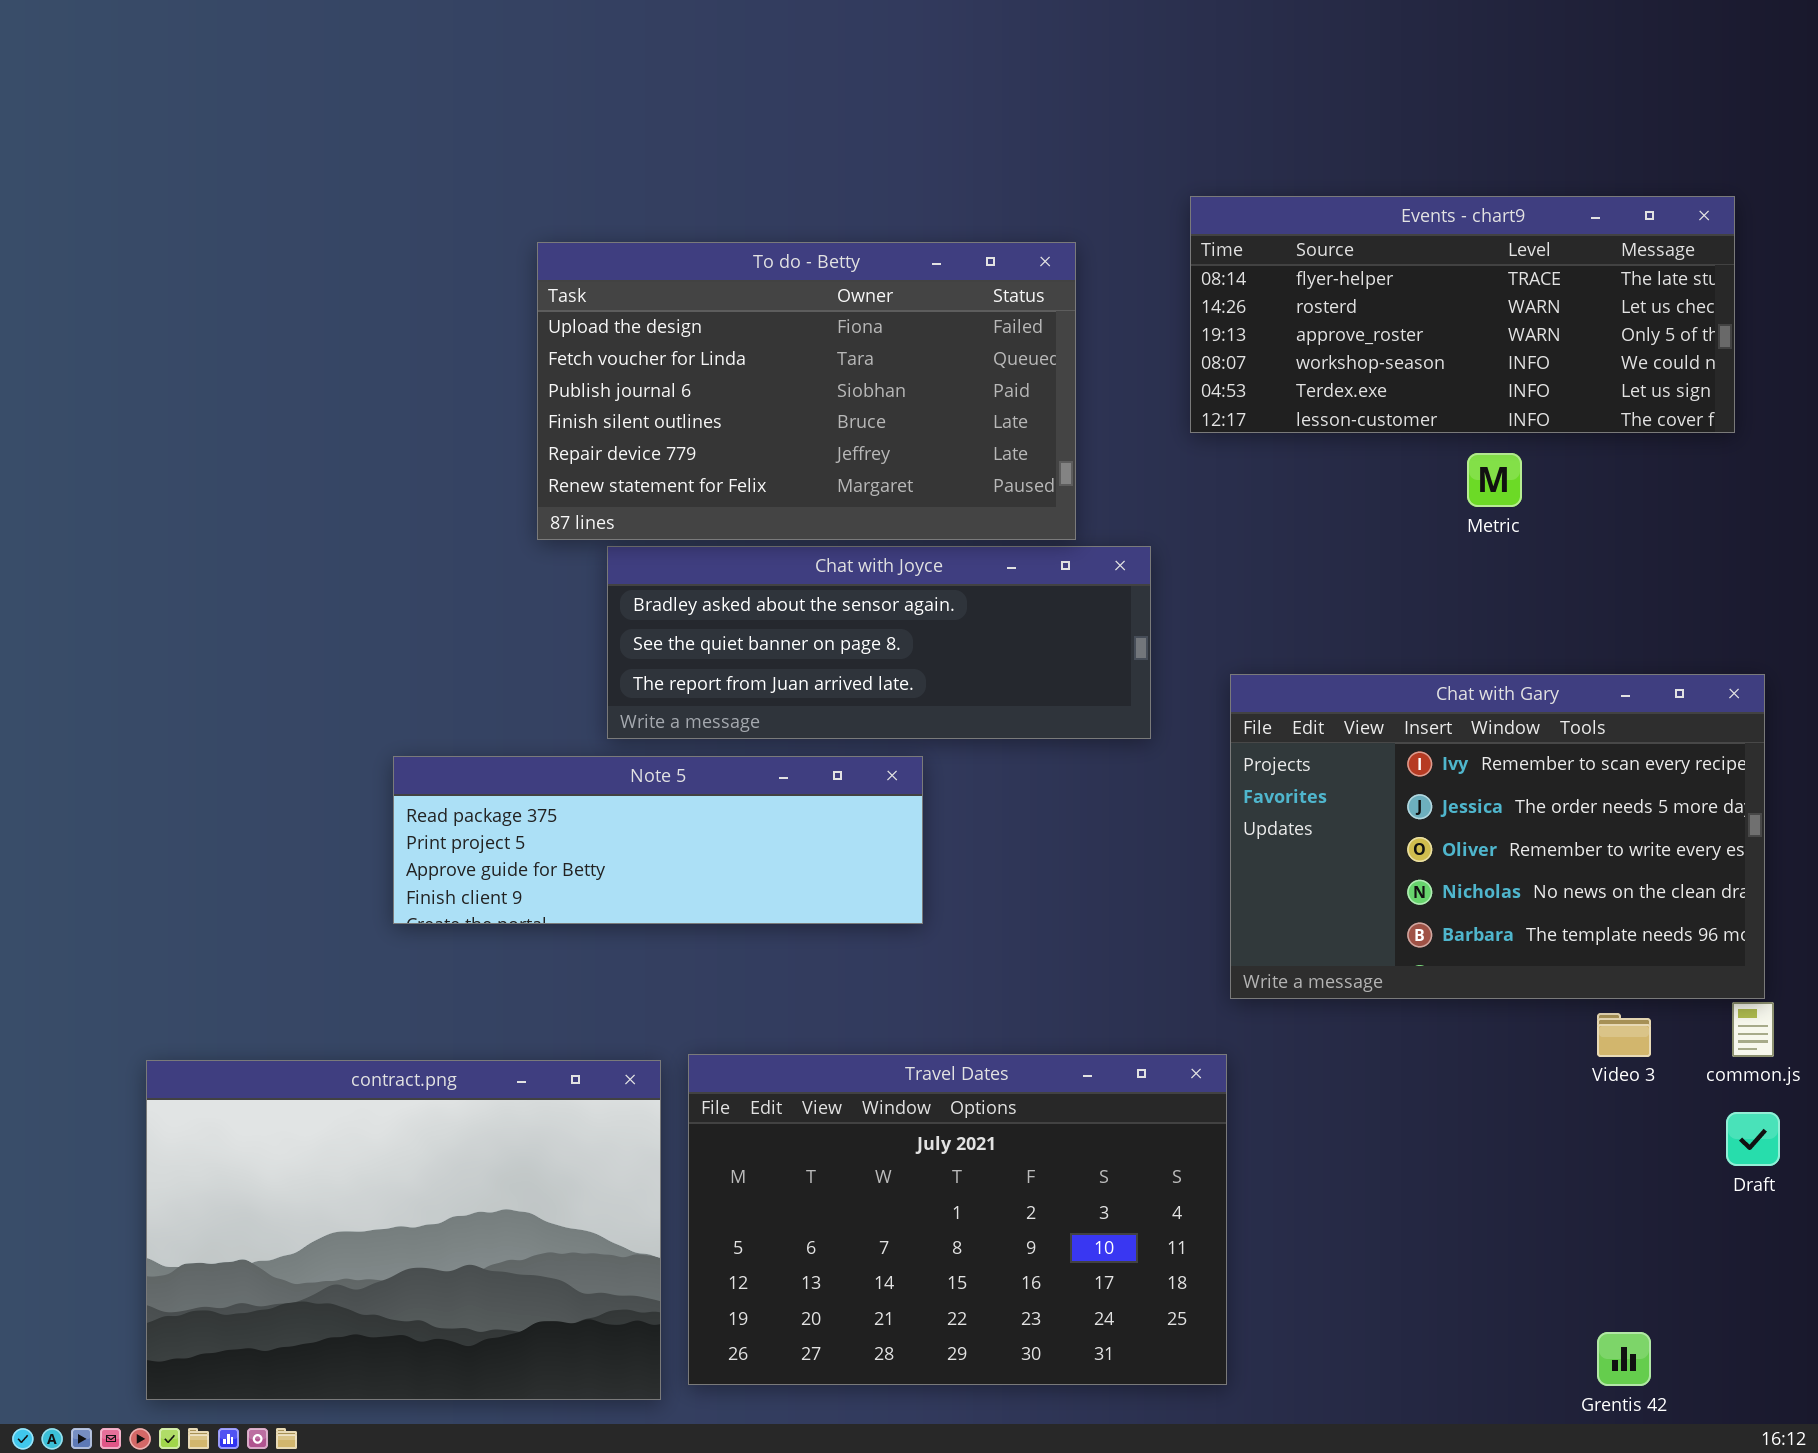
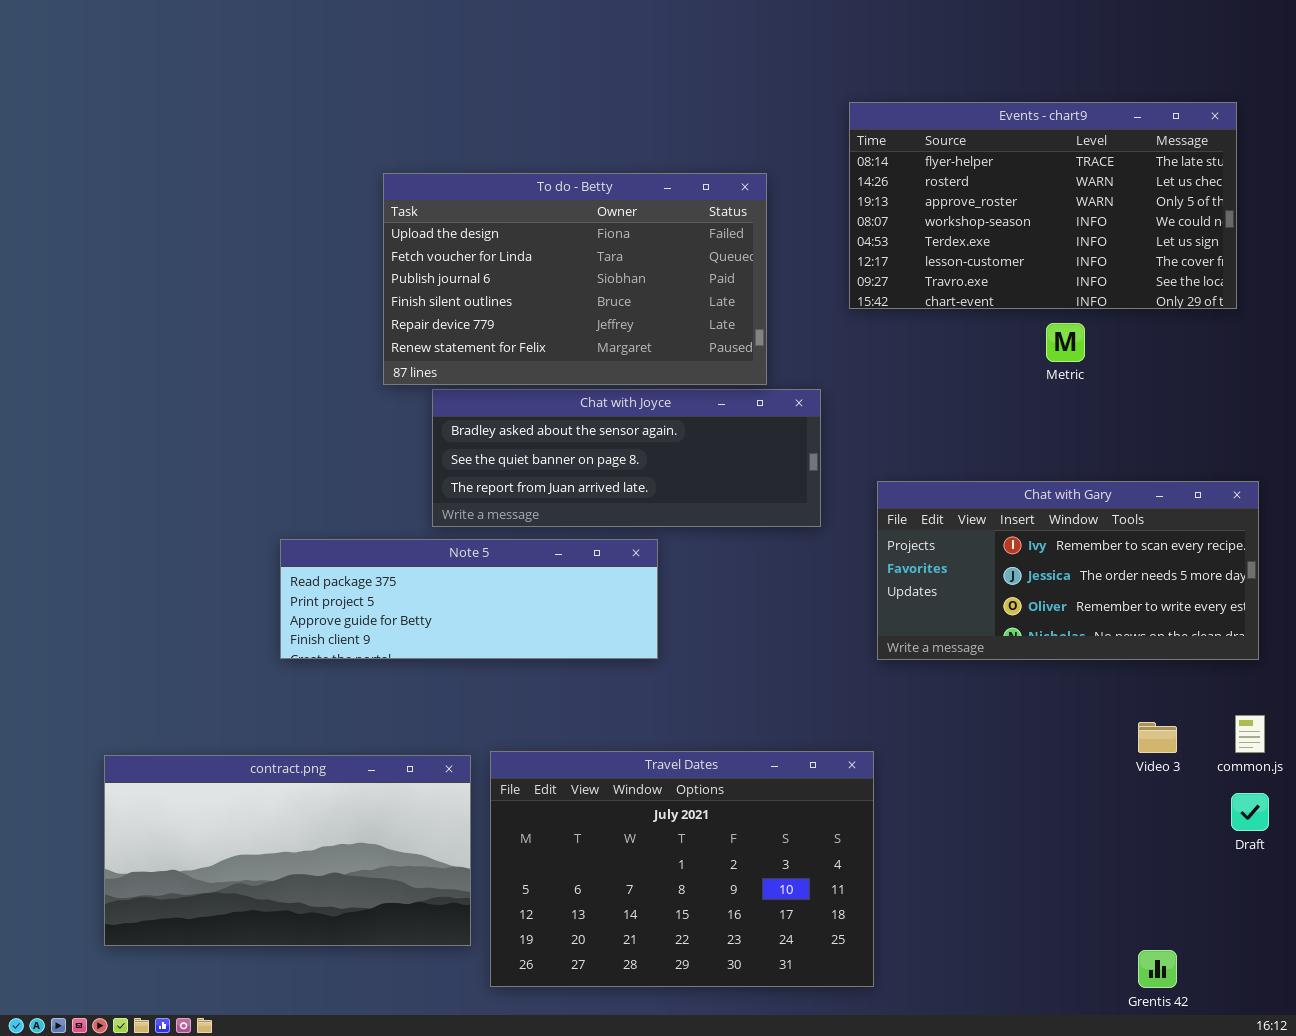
Events - chart9: [1190,196,1735,433] -> [849,102,1237,309], resized
Chat with Gary: [1230,674,1765,999] -> [877,481,1259,660], resized
contract.png: [146,1060,661,1400] -> [104,755,471,946], resized

